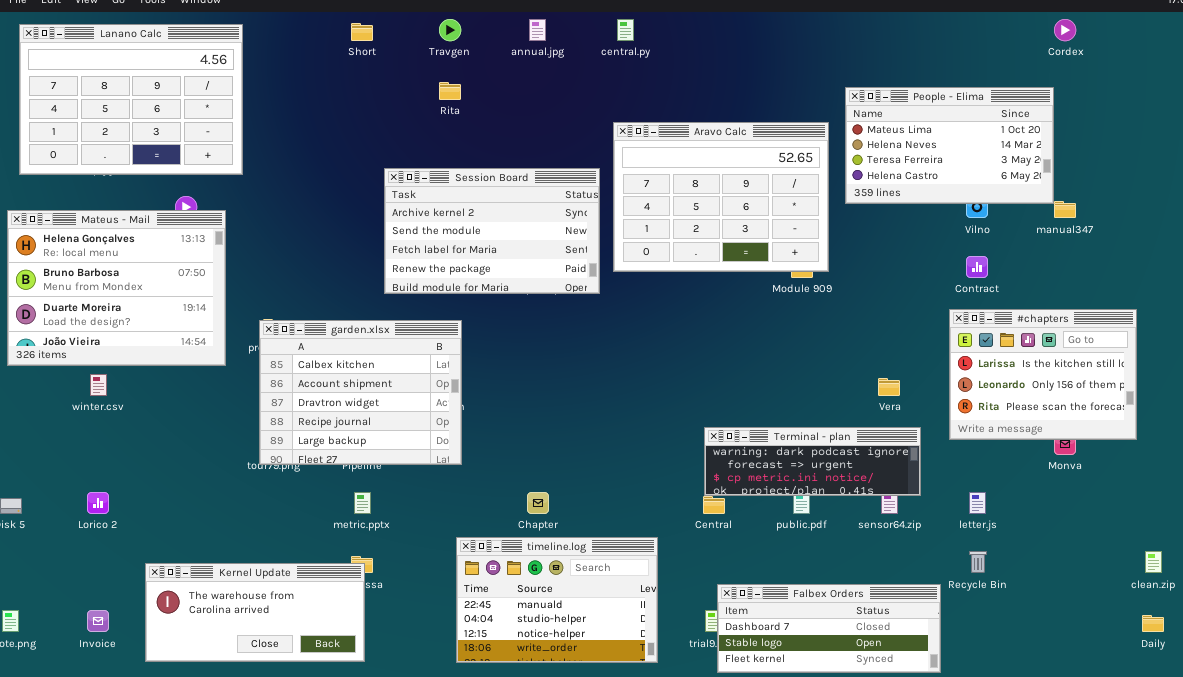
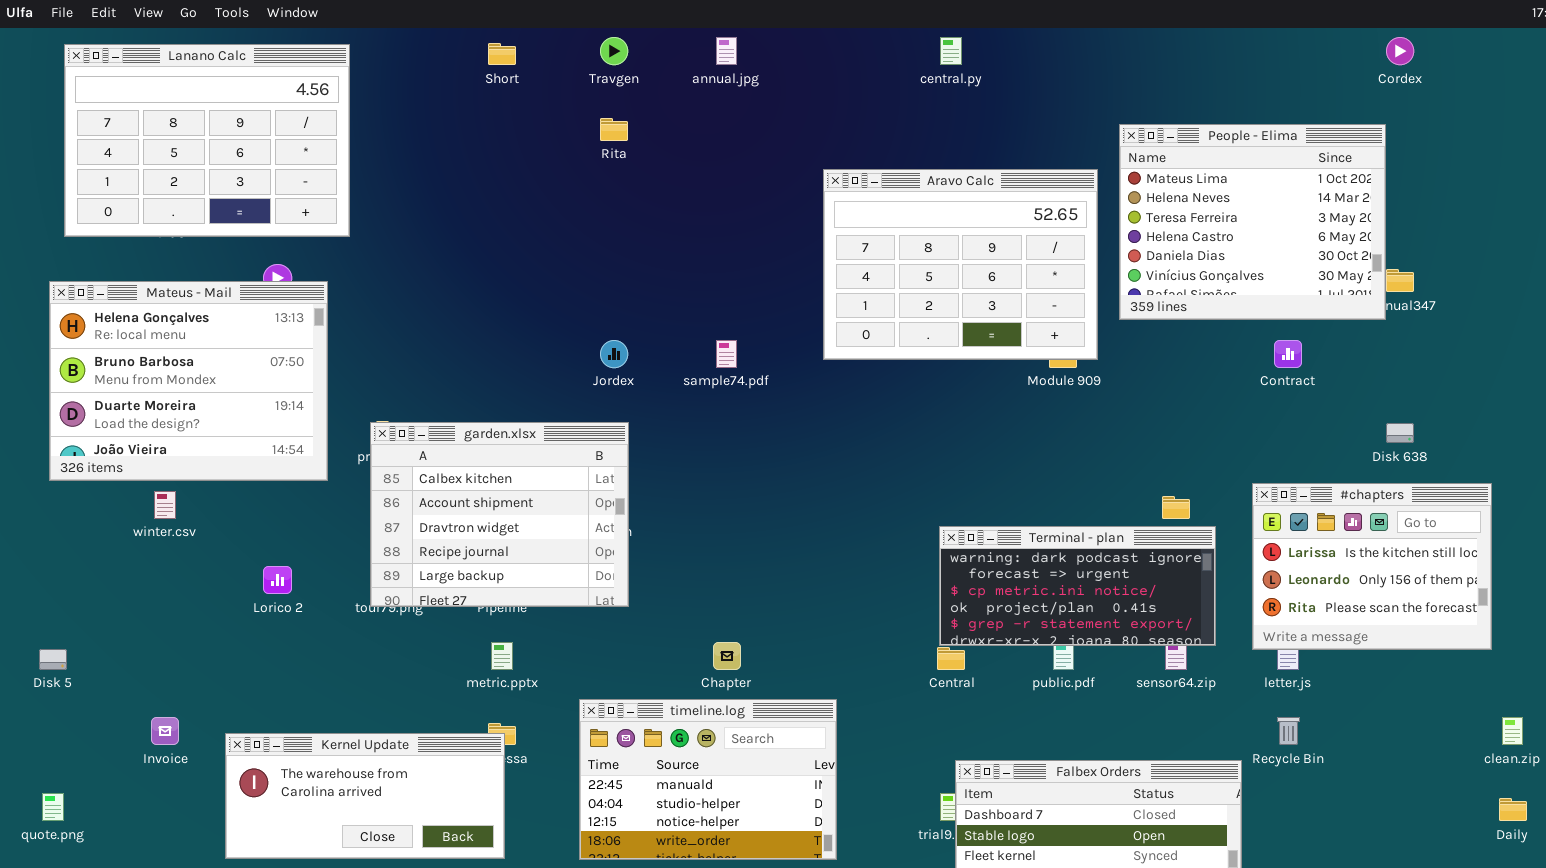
central.py: [617,19,634,41] -> [940,37,962,65], moved
People - Elima: [845,87,1054,204] -> [1119,124,1386,320], resized
Session Board: [384,168,600,294] -> none, closed
#chapters: [949,309,1137,440] -> [1252,483,1492,650], moved
Terminal - plan: [704,427,921,496] -> [939,526,1216,646], resized
Lorico 2: [87,492,109,514] -> [263,566,292,594], moved
timeline.log: [456,537,658,663] -> [579,699,837,860], moved
Invoice: [87,610,109,632] -> [151,717,179,745], moved

